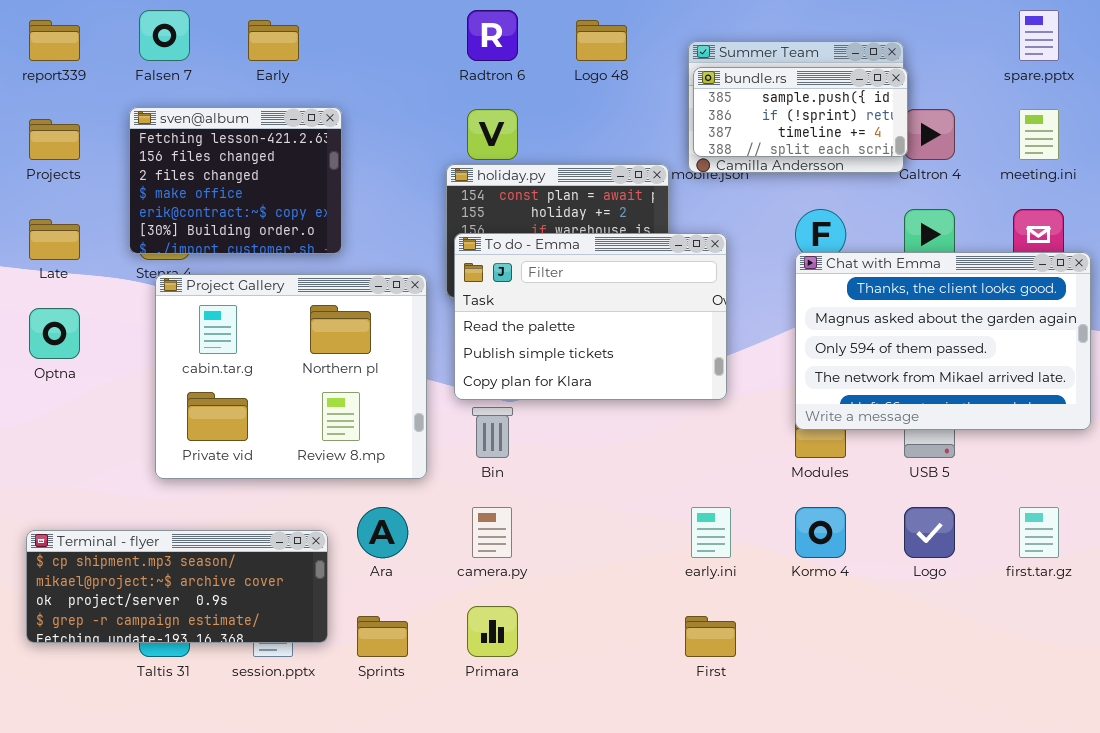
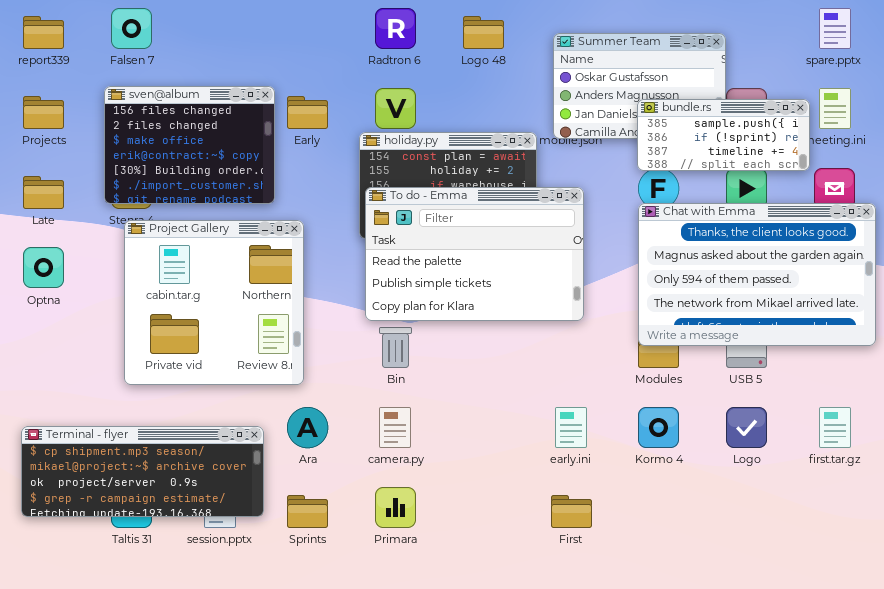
Early: [248,20,299,61] -> [287,96,328,129], moved
bundle.rs: [693,67,908,157] -> [637,99,810,171], moved
sven@album: [129,107,342,254] -> [104,86,275,204], scrolled down 1 row
Project Gallery: [155,274,427,479] -> [124,220,304,385], resized

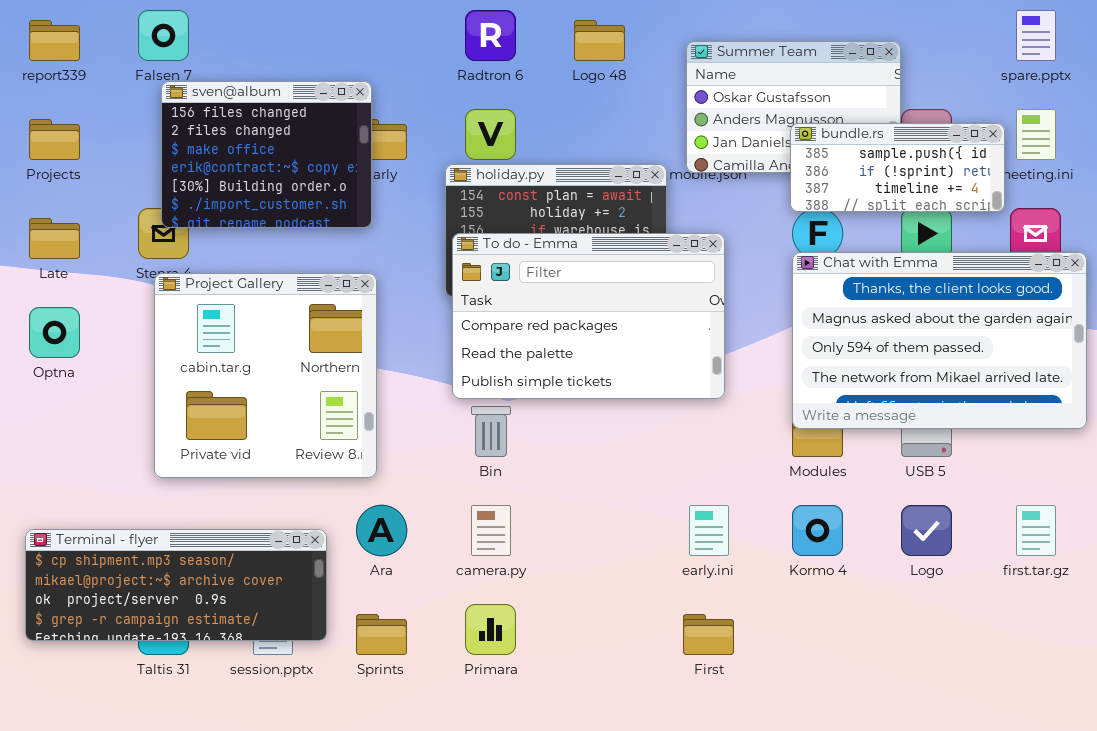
sven@album: [104,86,275,204] -> [161,81,372,228], moved
To do - Emma: [365,187,584,321] -> [452,233,725,399], scrolled up 1 row

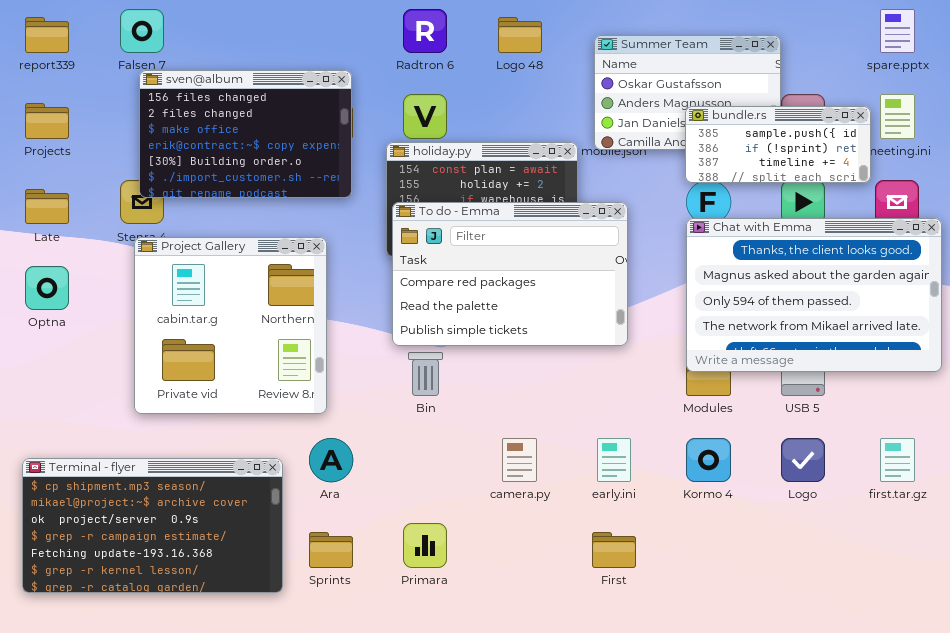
sven@album: [161,81,372,228] -> [139,70,352,198], resized
camera.py: [471,505,511,556] -> [502,438,537,482], moved
Terminal - flyer: [25,529,327,641] -> [22,458,283,593], resized

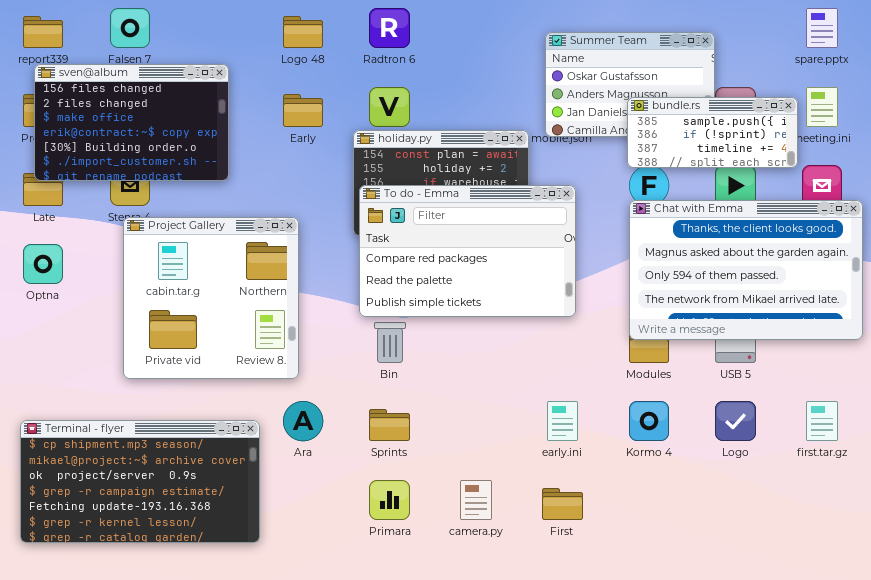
Logo 48: [498,17,542,53] -> [283,16,323,48], moved
sven@album: [139,70,352,198] -> [34,64,229,181], moved
camera.py: [502,438,537,482] -> [460,480,492,520], moved
Sprints: [309,532,353,568] -> [369,409,410,441], moved

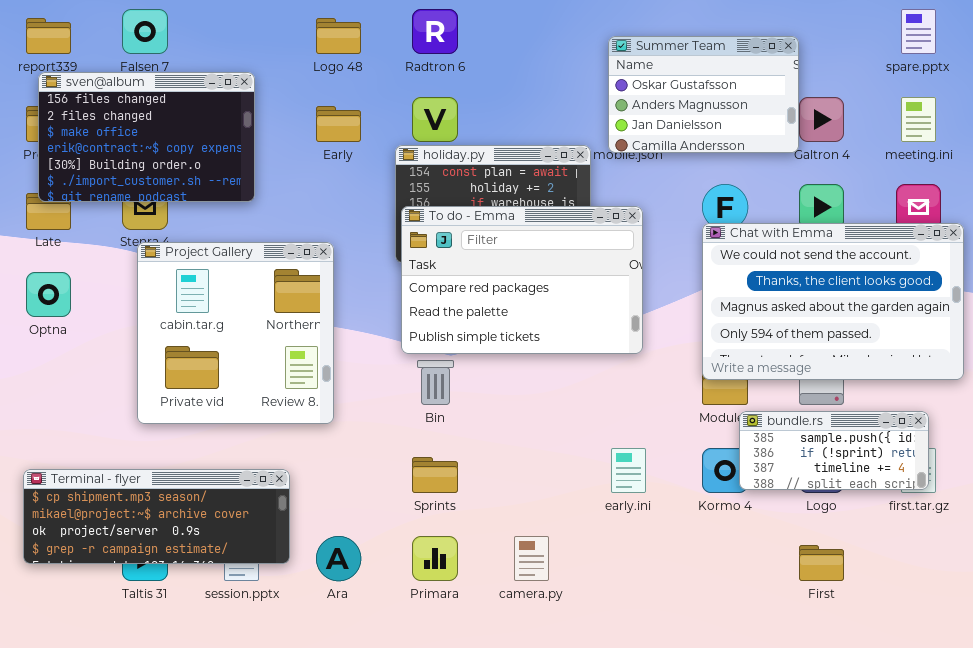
bundle.rs: [627,97,798,168] -> [739,411,929,490], moved
Chat with Emma: [629,200,863,340] -> [702,223,964,380], scrolled up 1 row
Ara: [283,401,323,441] -> [316,536,361,581], moved
Terminal - flyer: [20,420,260,543] -> [23,469,290,564], resized
First: [542,488,583,520] -> [799,545,844,581], moved

